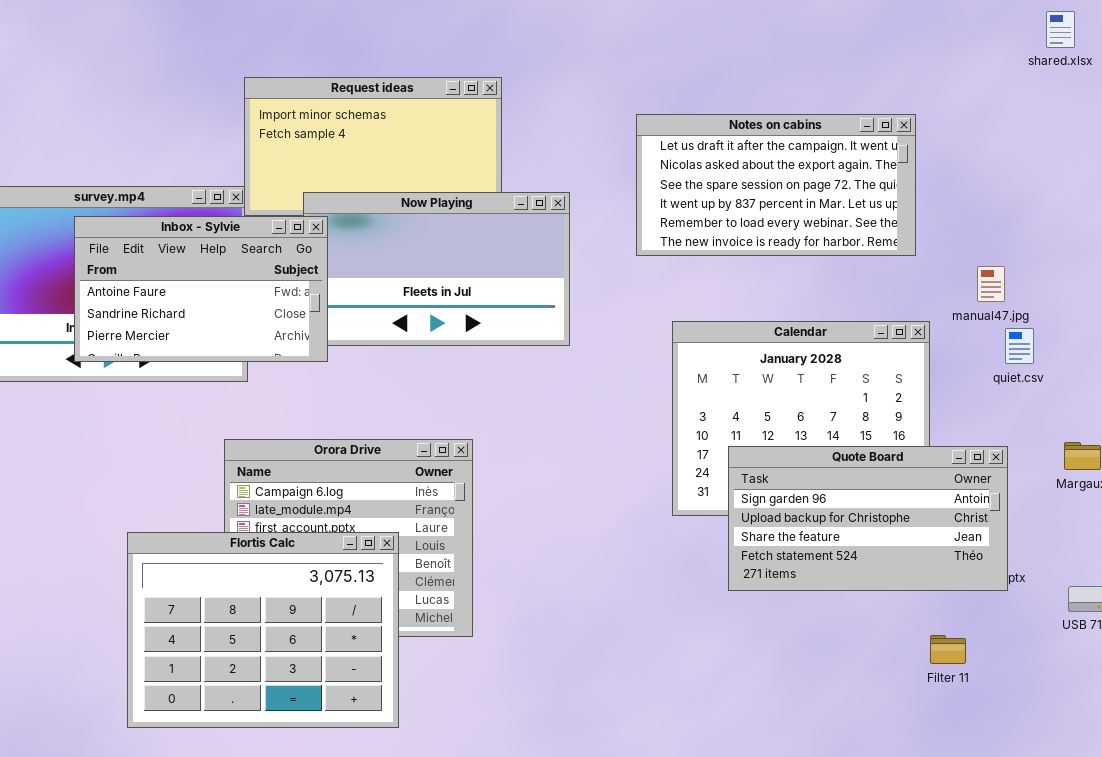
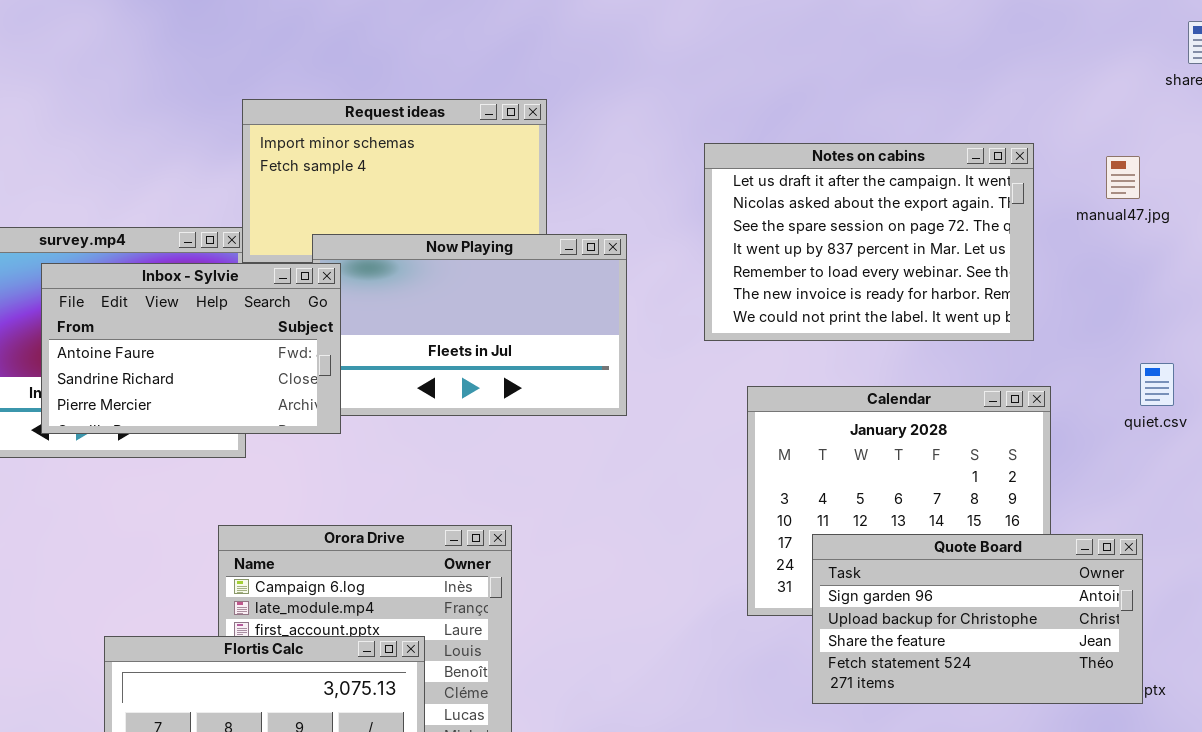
Notes on cabins: [636,114,916,256] -> [704,143,1034,341], resized
manual47.jpg: [977,266,1005,302] -> [1106,156,1140,199], moved
quiet.csv: [1005,328,1034,364] -> [1140,363,1174,406], moved

